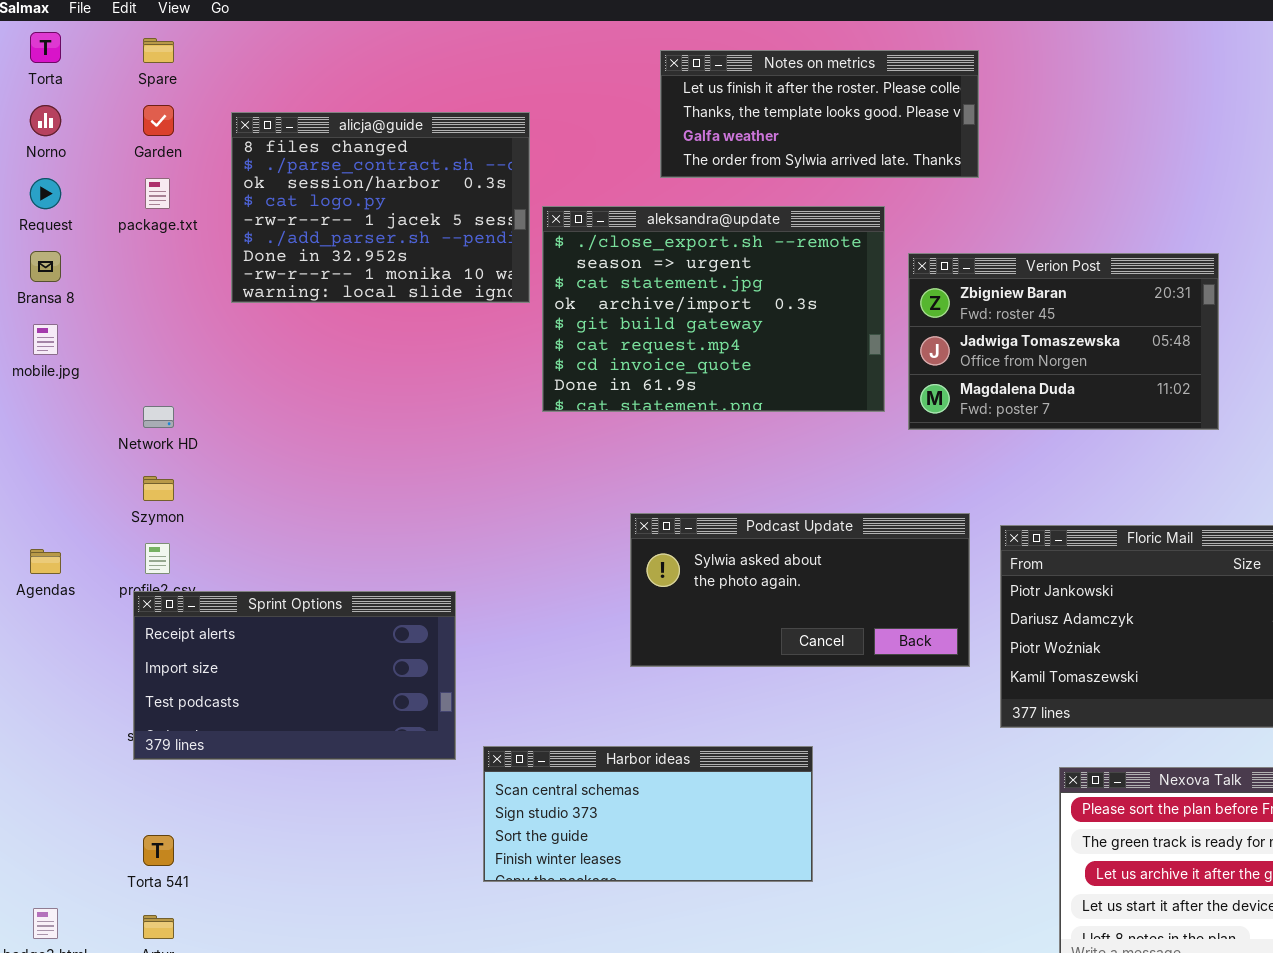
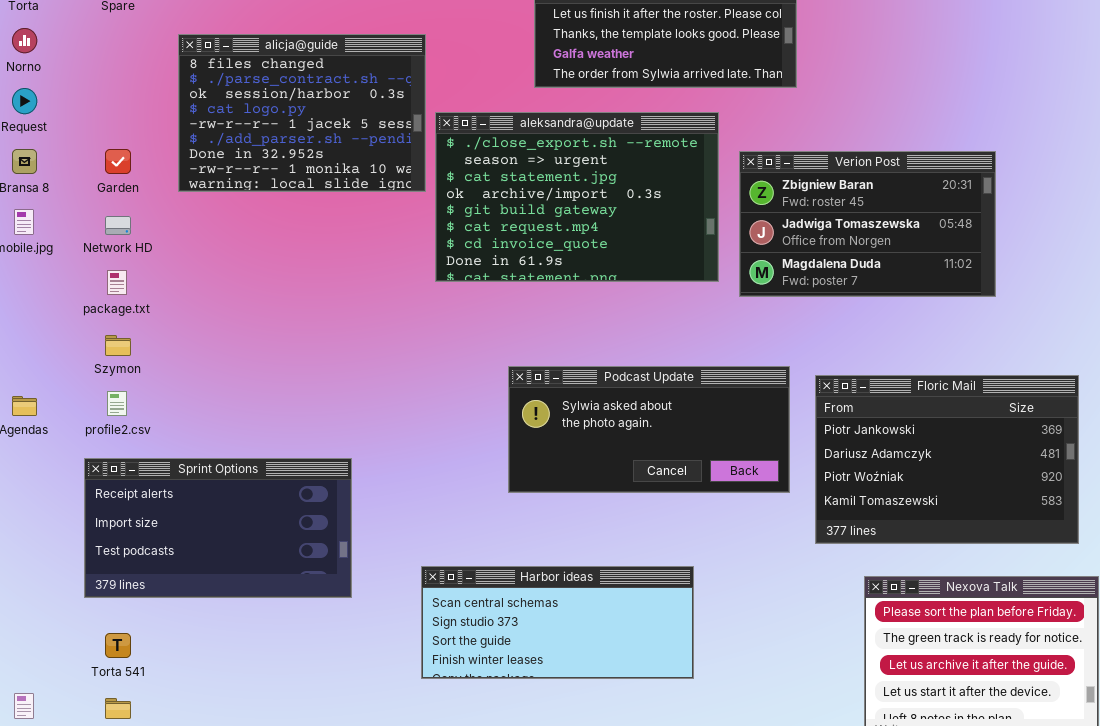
Garden: [143,105,174,136] -> [105,149,131,174], moved
package.txt: [145,178,170,209] -> [107,270,127,295], moved
Network HD: [143,406,174,428] -> [105,216,131,235], moved
Sprint Options: [133,591,456,760] -> [84,458,352,598], moved
Harbor ideas: [483,746,813,882] -> [421,566,694,679], moved

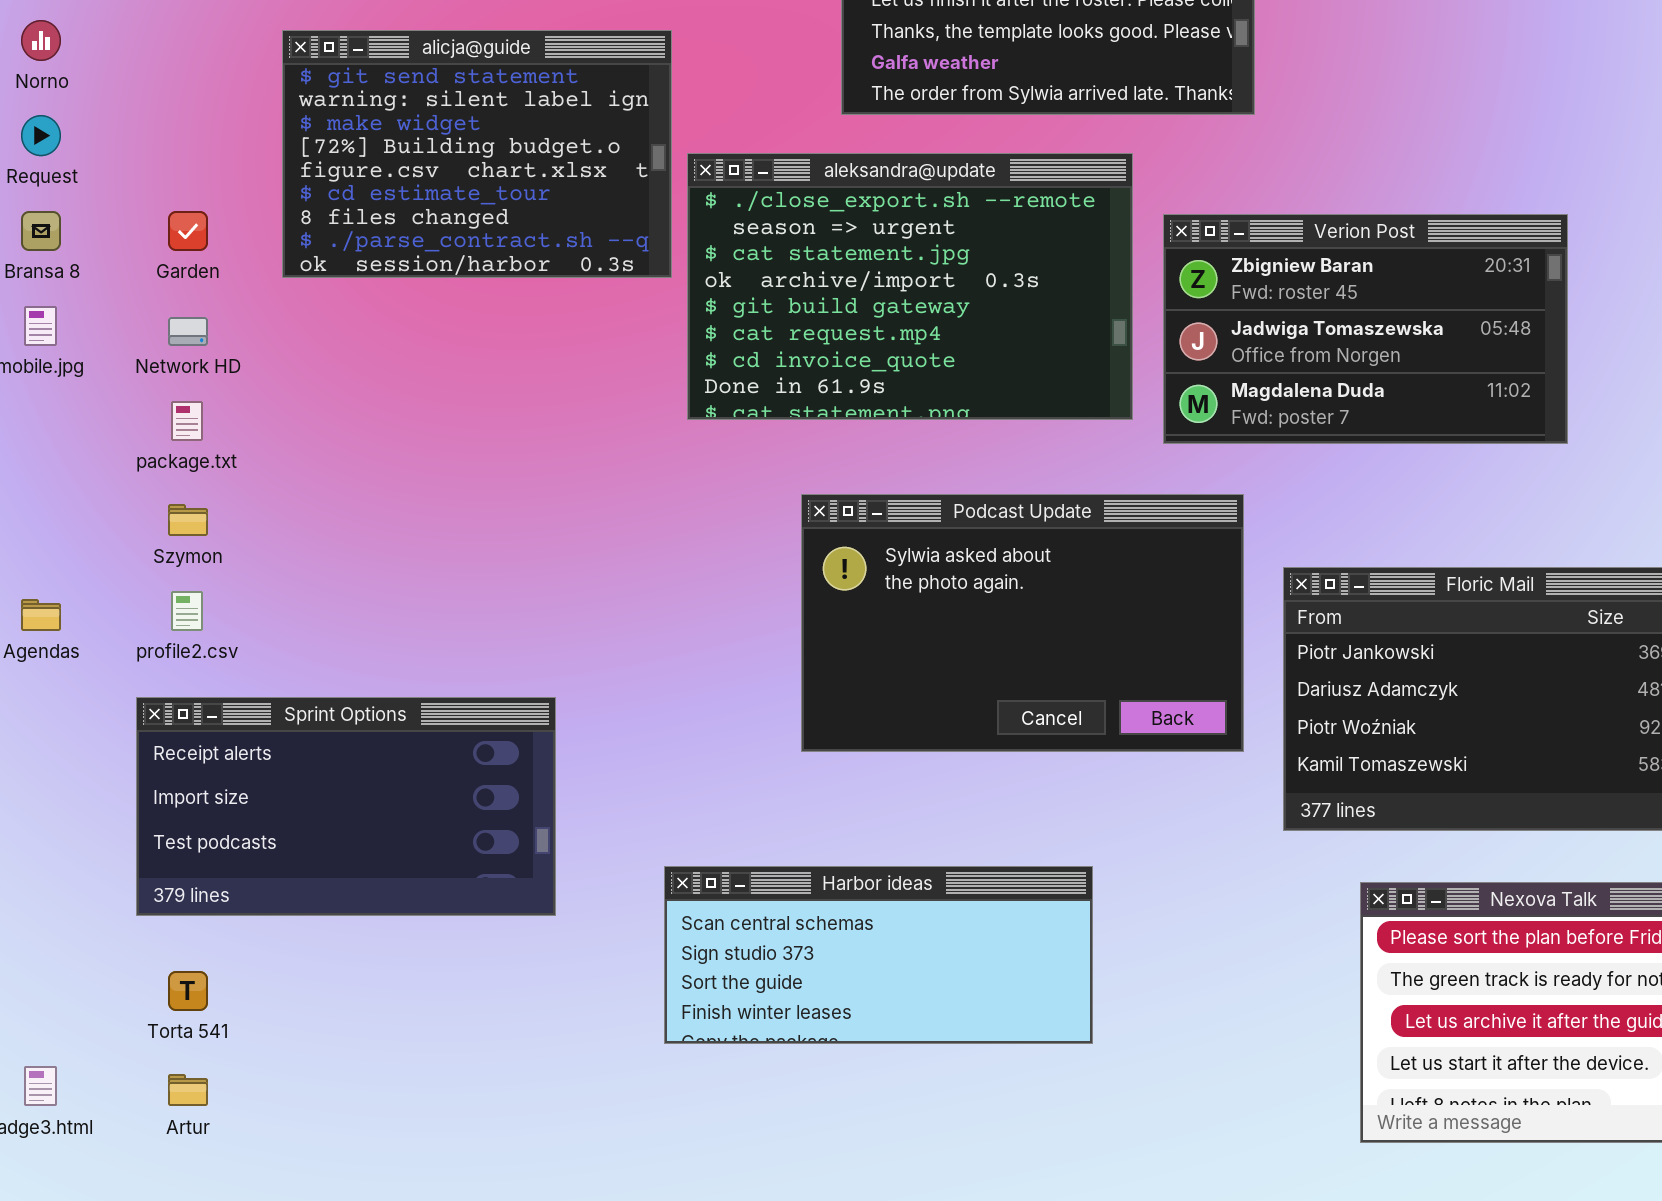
alicja@guide: [178,34,426,192] -> [282,30,672,278], scrolled up 6 rows
Podcast Update: [508,366,790,493] -> [801,494,1244,752], resized

